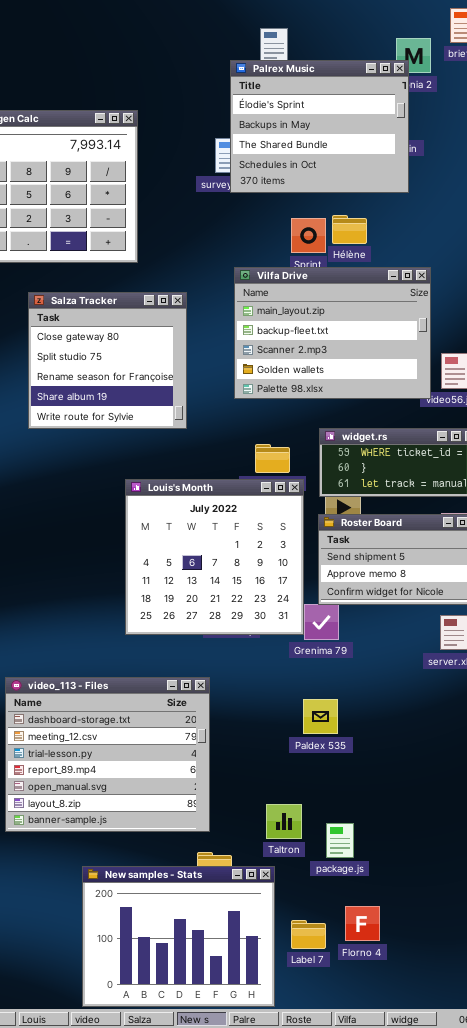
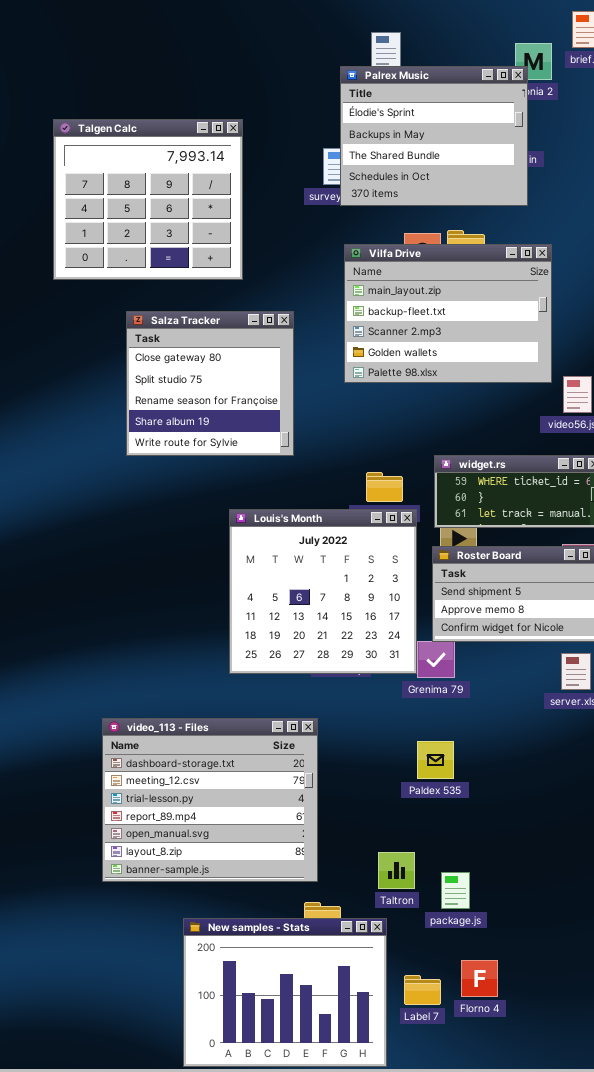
Vilfa Drive: [234,267,431,399] -> [344,244,552,383], moved

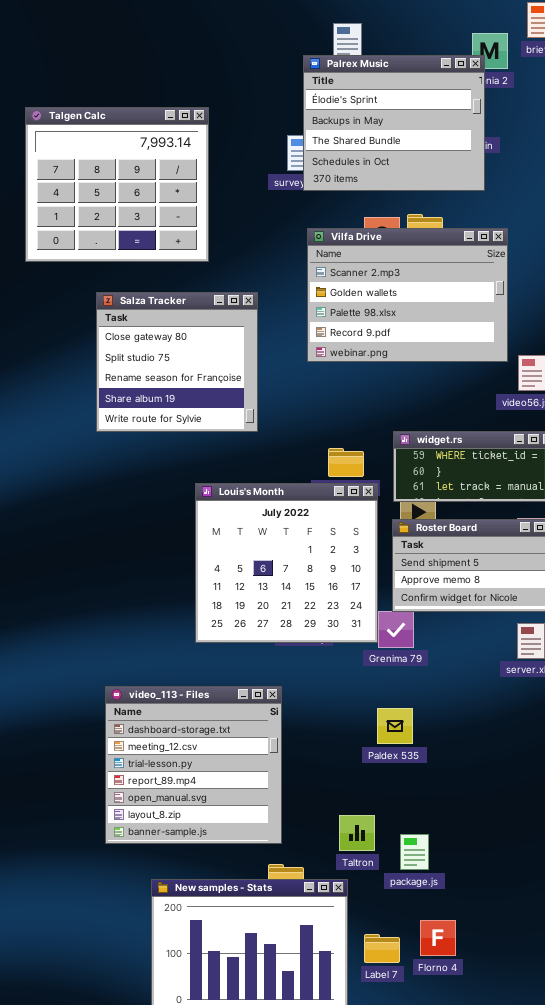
Vilfa Drive: [344,244,552,383] -> [307,228,508,362], scrolled down 2 rows
video_113 - Files: [102,718,318,882] -> [105,686,282,844], resized

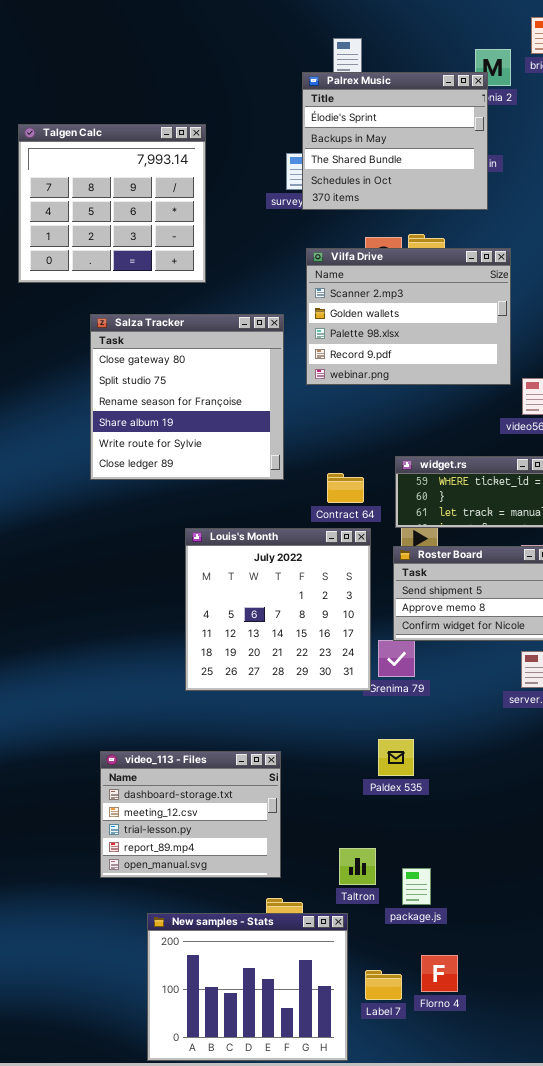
Salza Tracker: [96,292,258,432] -> [90,314,284,480], resized
Louis's Month: [195,483,378,643] -> [185,528,371,691], moved
video_113 - Files: [105,686,282,844] -> [100,751,281,878], resized

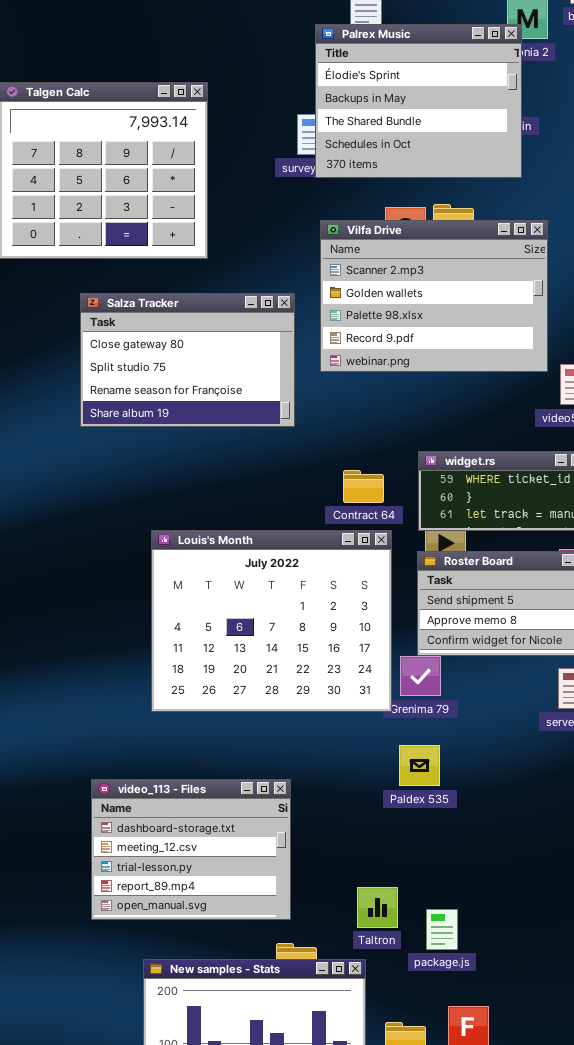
Salza Tracker: [90,314,284,480] -> [80,293,295,427], resized
Louis's Month: [185,528,371,691] -> [151,530,392,712], resized
Paldex 535: [378,739,414,776] -> [399,745,440,786], moved

